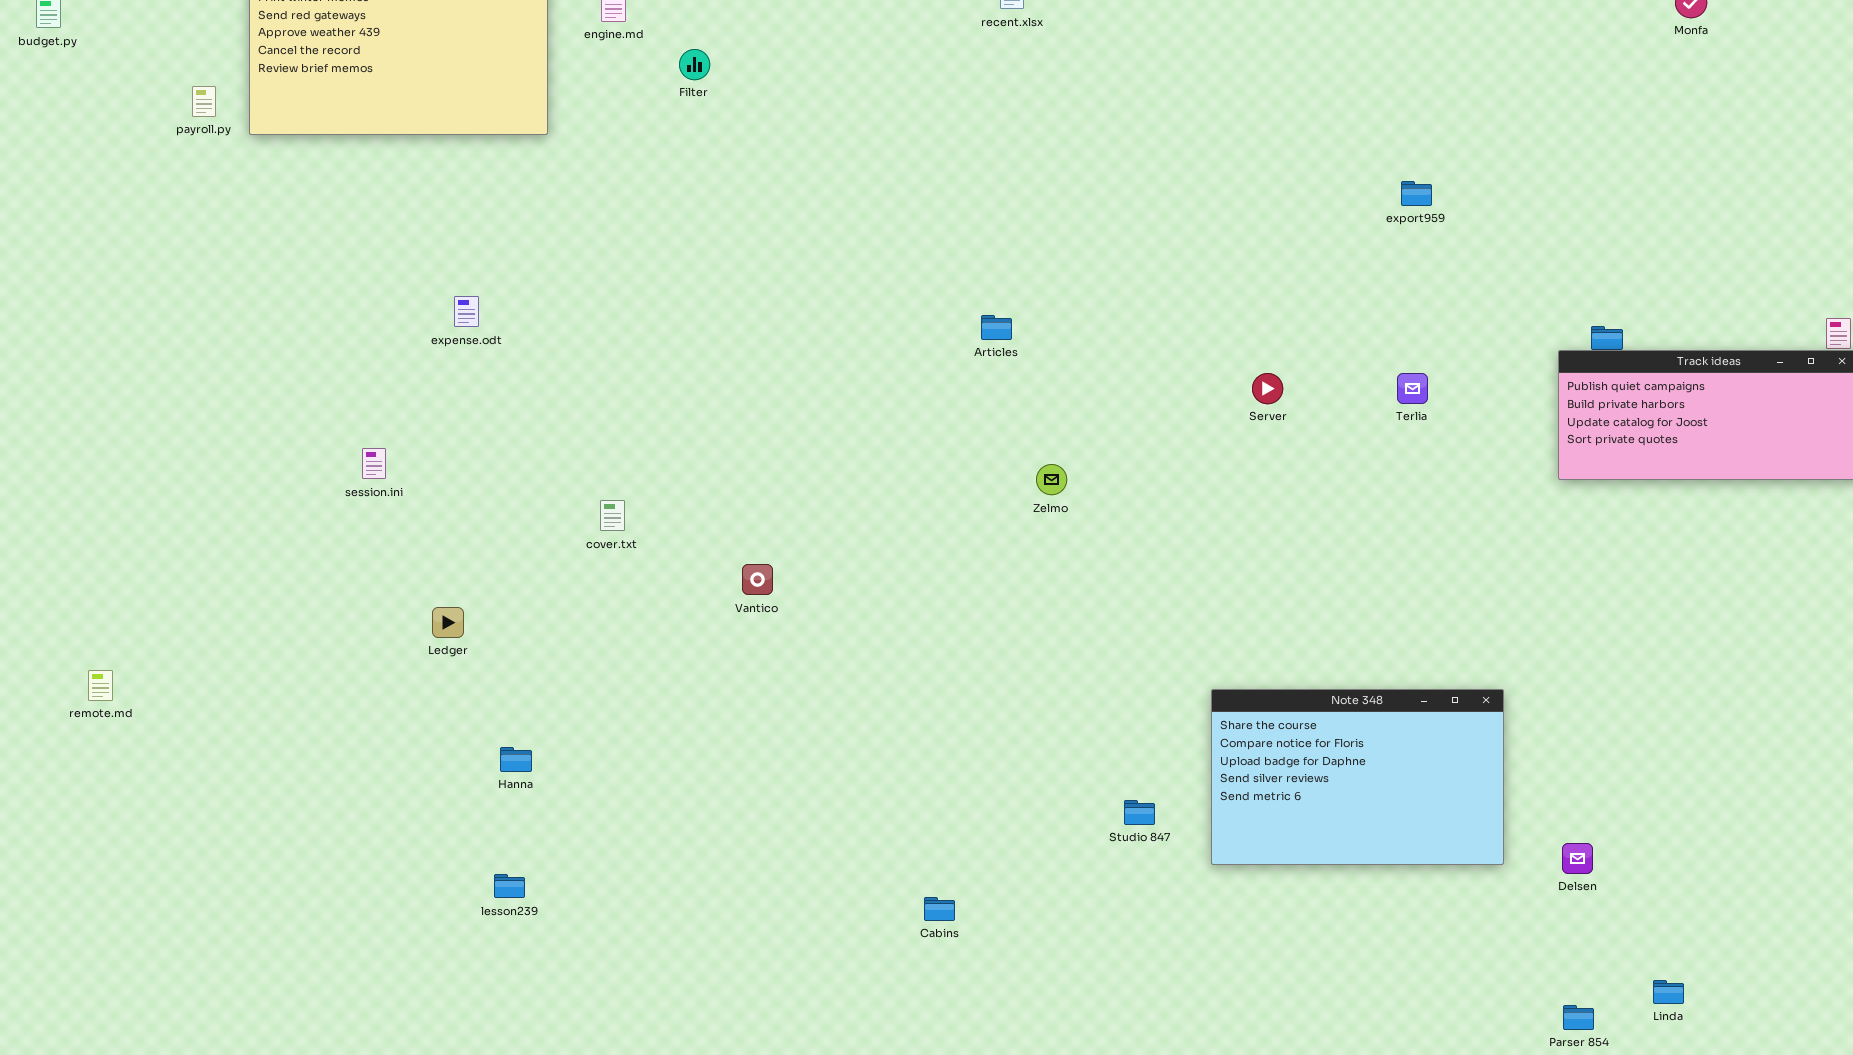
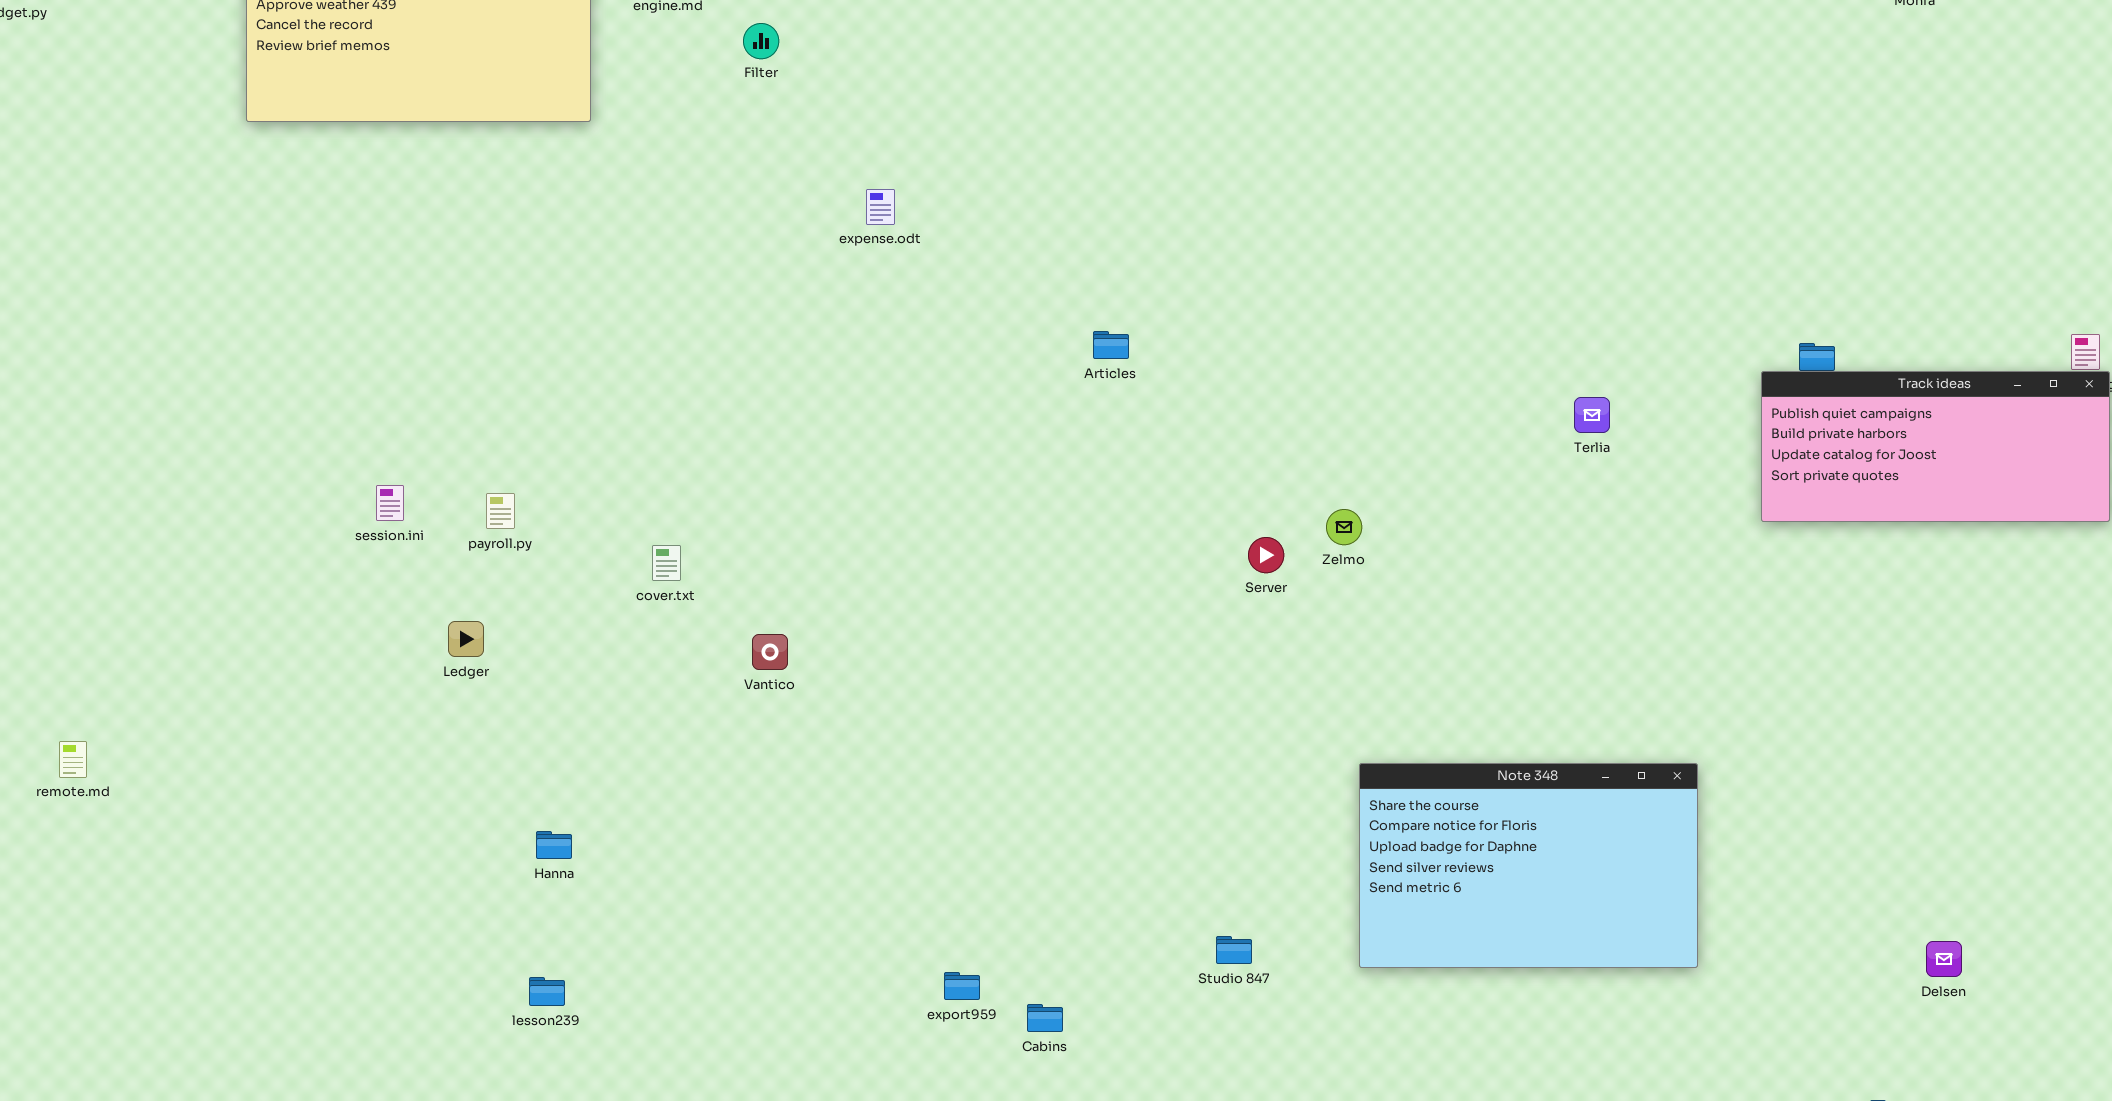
payroll.py: [192,86,216,117] -> [486,493,515,529], moved
export959: [1401,181,1432,206] -> [944,972,980,1000], moved
expense.odt: [454,296,479,327] -> [866,189,895,225], moved
Server: [1252,373,1283,404] -> [1248,537,1284,573], moved
Zelmo: [1036,464,1067,495] -> [1326,509,1362,545], moved
Vantico: [742,564,773,595] -> [752,634,788,670], moved
Ledger: [432,607,464,638] -> [448,621,484,657], moved
Studio 847: [1124,800,1155,825] -> [1216,936,1252,964], moved
Delsen: [1562,843,1593,874] -> [1926,941,1962,977], moved

